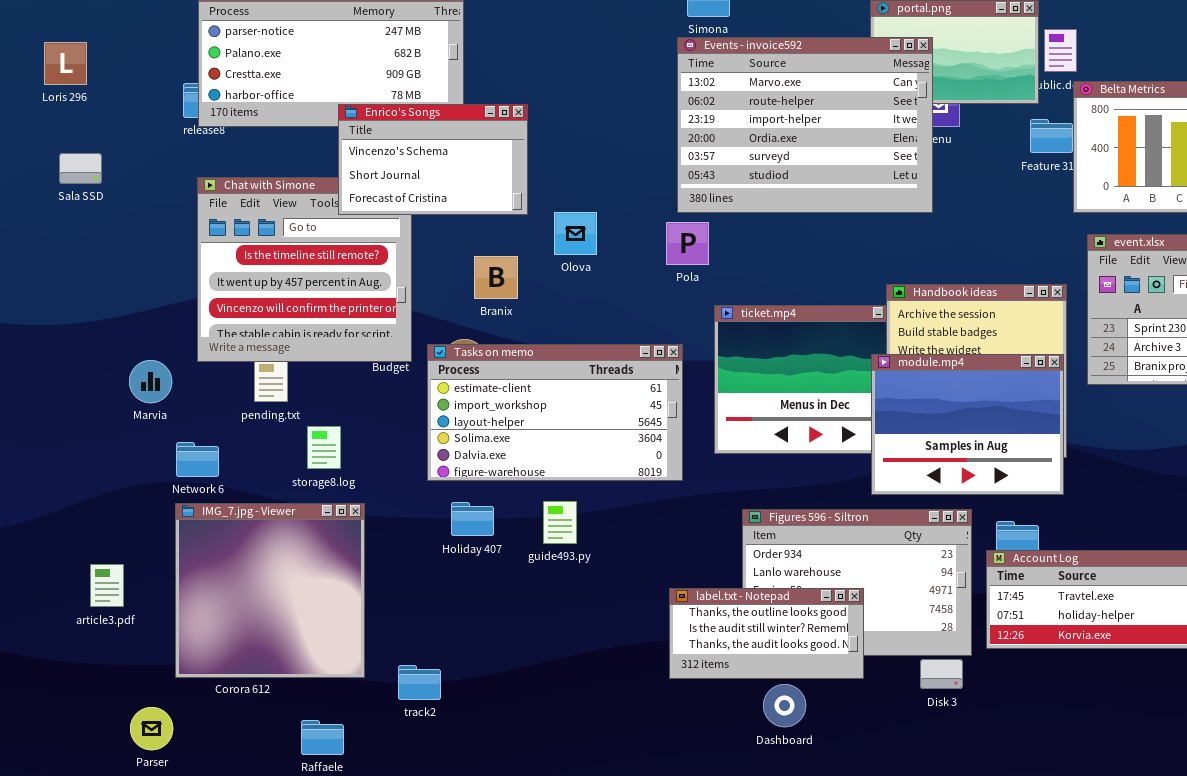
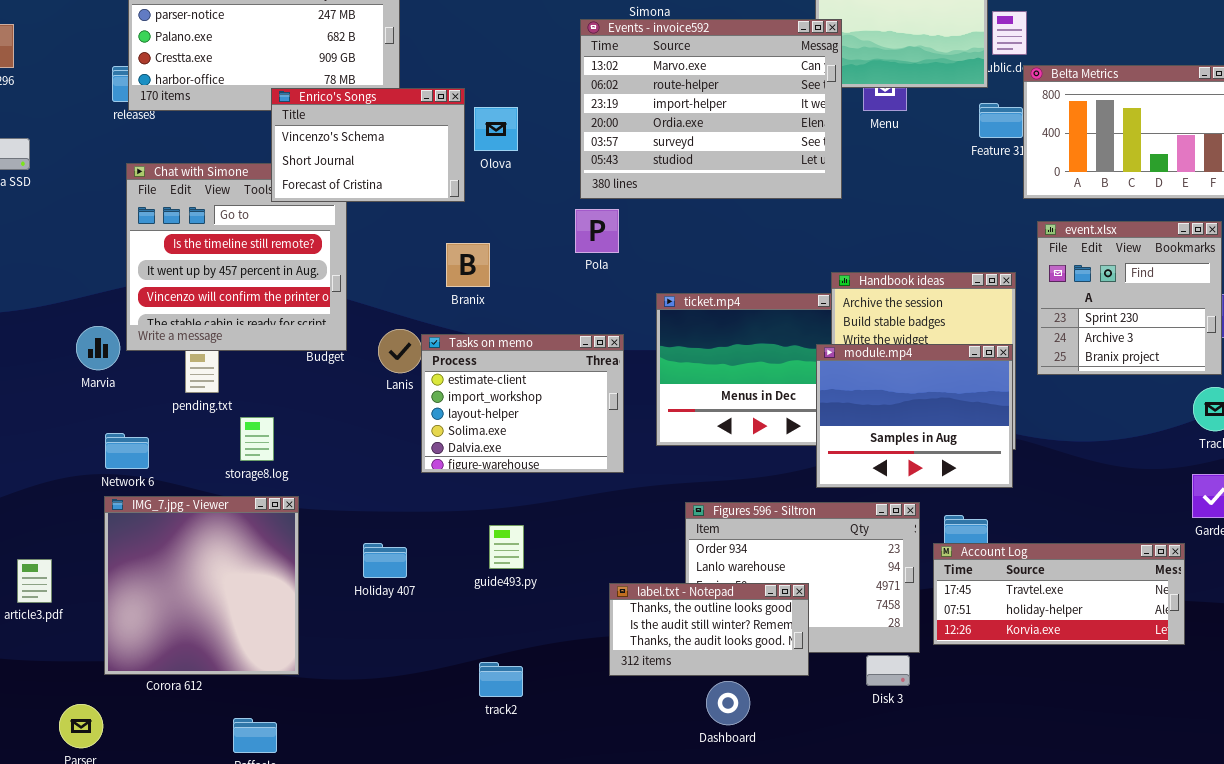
Events - invoice592: [677,37,933,213] -> [580,19,842,199], moved
Olova: [554,212,597,255] -> [474,107,518,151], moved
Pola: [666,222,709,265] -> [575,209,619,253], moved
Branix: [474,256,518,299] -> [446,243,490,287], moved
Tasks on memo: [427,344,683,481] -> [421,334,624,473], resized
Marvia: [129,360,172,403] -> [76,326,120,370], moved
guide493.py: [543,501,577,544] -> [489,525,524,569], moved
Holiday 407: [451,502,494,536] -> [363,543,407,578], moved
track2: [398,665,441,700] -> [479,662,523,697], moved

